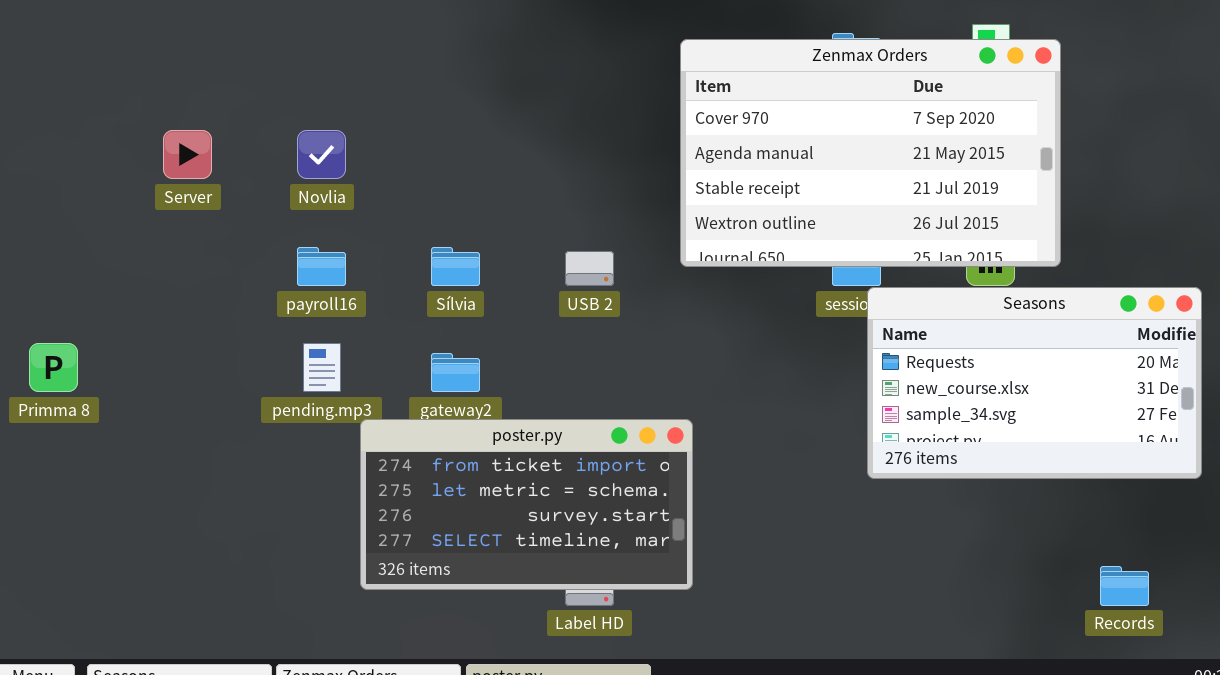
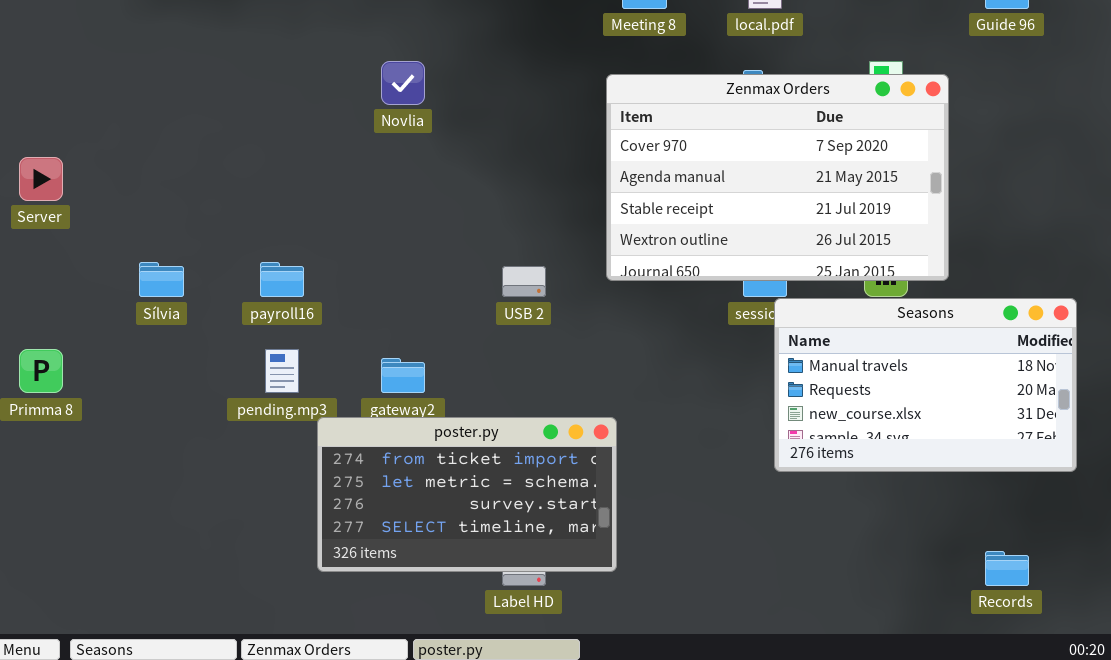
Server: [163,130,212,179] -> [19,157,63,201], moved
Novlia: [297,130,346,179] -> [381,61,425,105], moved
Sílvia: [431,247,480,286] -> [139,262,184,297], moved
Seasons: [867,287,1202,479] -> [774,298,1077,472], scrolled up 1 row

